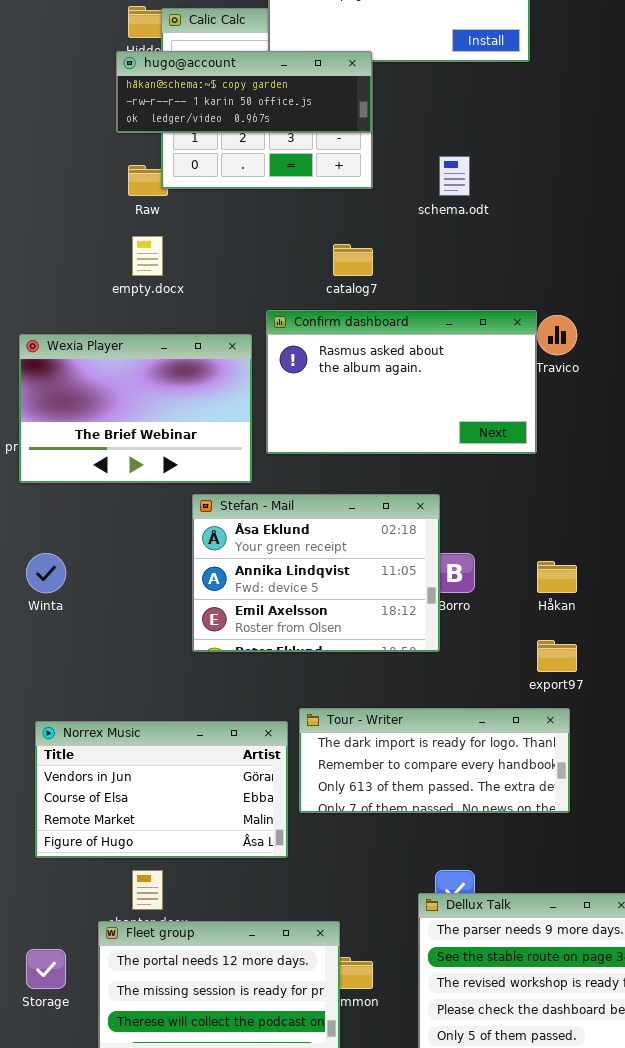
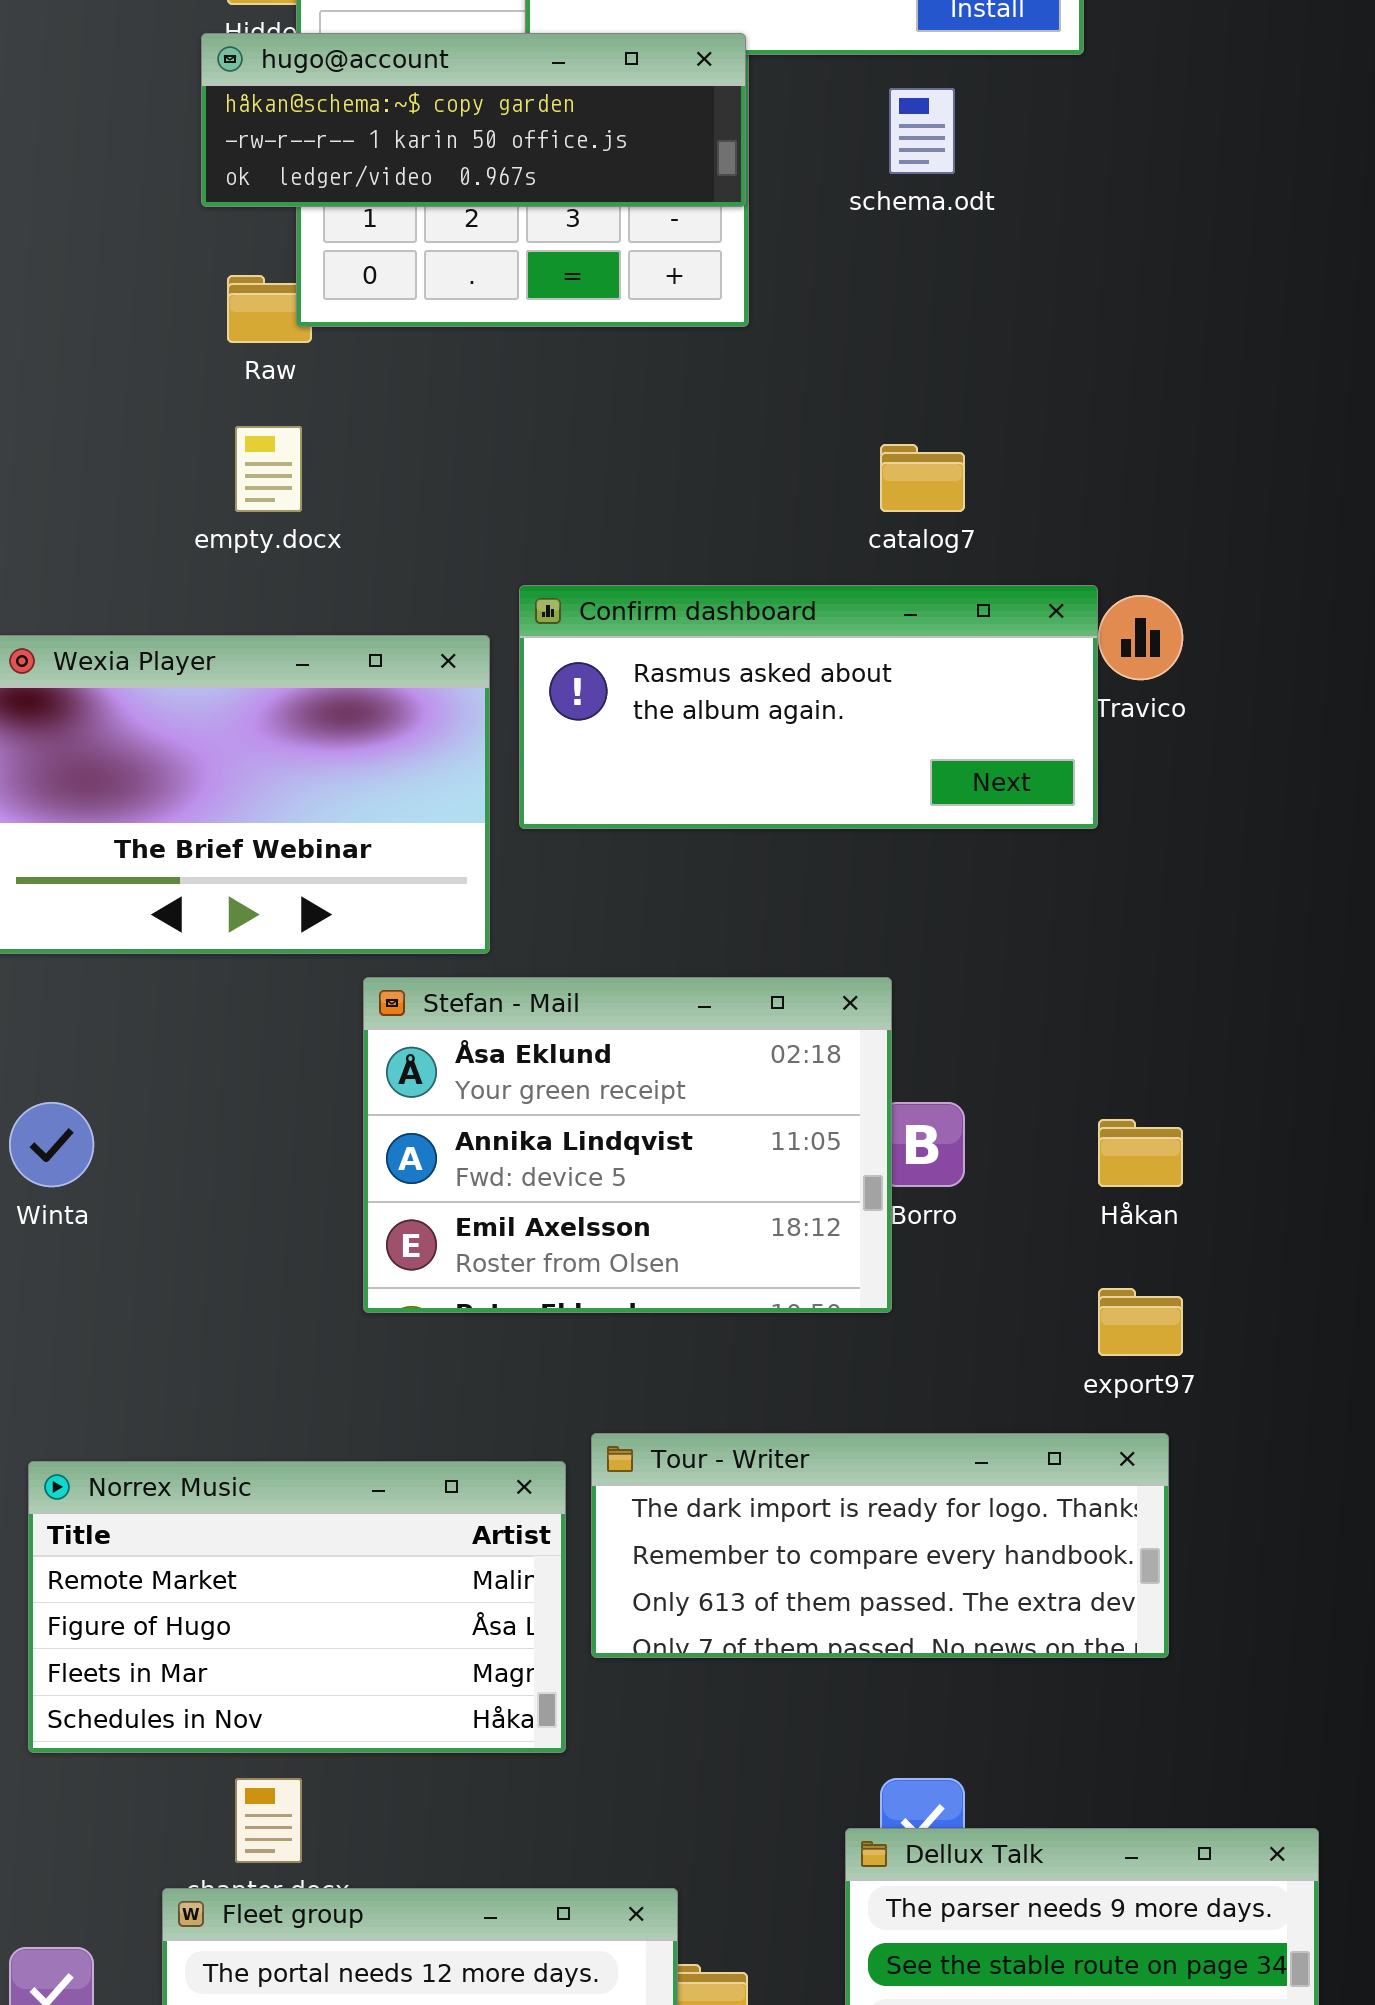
schema.odt: [439,156,470,196] -> [889,88,955,174], moved
catalog7: [333,244,373,276] -> [880,444,965,512], moved
Confirm dashboard: [266,310,537,454] -> [519,585,1098,829], resized
Norrex Music: [35,721,288,858] -> [28,1461,566,1753], scrolled down 2 rows

